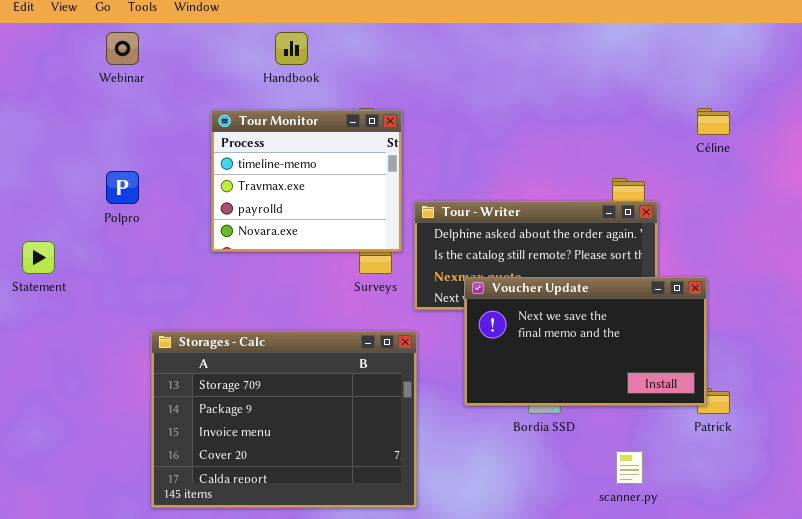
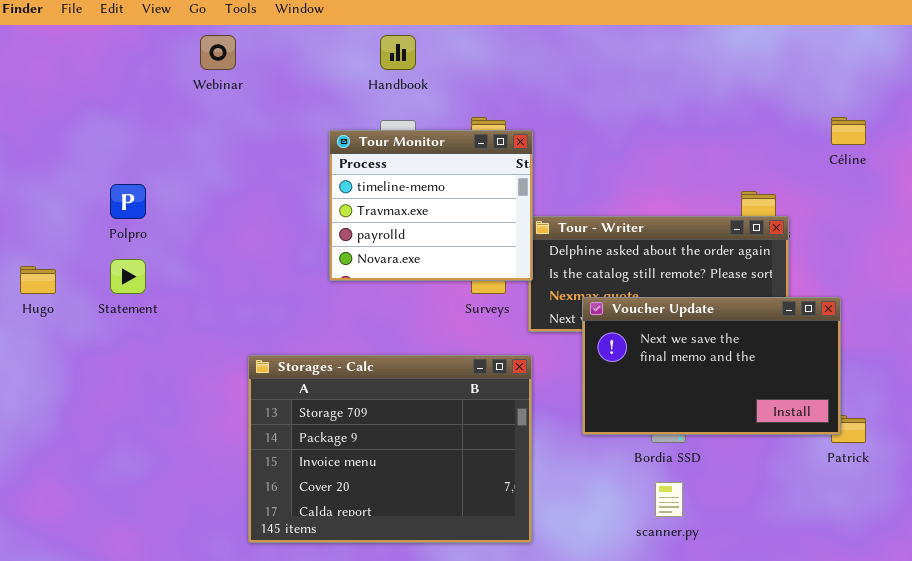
Tour Monitor: [211,110,402,252] -> [329,130,533,281], moved
Polpro: [106,171,139,204] -> [110,184,146,219], moved
scanner.py: [616,451,643,484] -> [655,482,683,517], moved

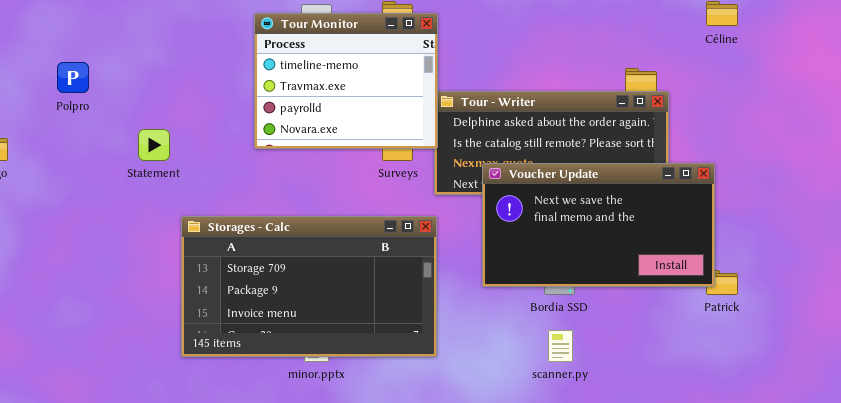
Statement: [110,259,146,294] -> [138,129,170,161], moved
Storages - Calc: [248,355,532,543] -> [181,216,437,357], resized

